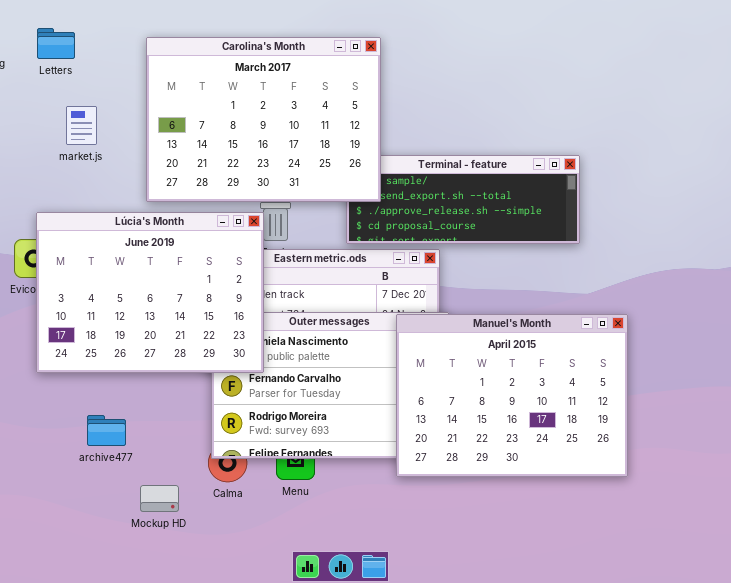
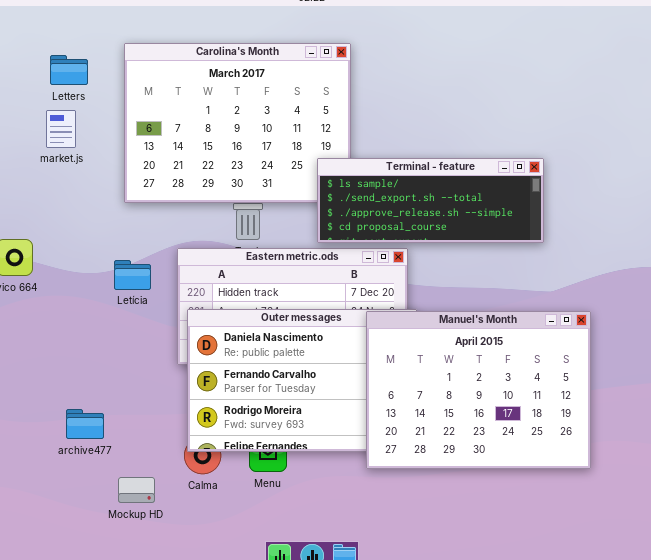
Letters: [37,28,75,59] -> [50,55,88,85], moved
Terminal - feature: [346,155,580,244] -> [317,158,544,243], raised
Lúcia's Month: [36,212,264,373] -> none, closed

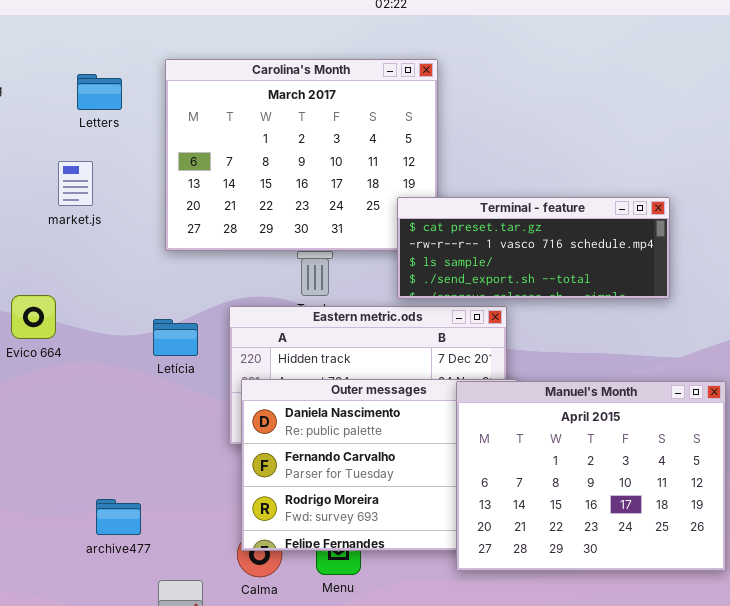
market.js: [46,110,76,148] -> [58,161,93,206], moved
Terminal - feature: [317,158,544,243] -> [397,197,670,299], scrolled up 2 rows

